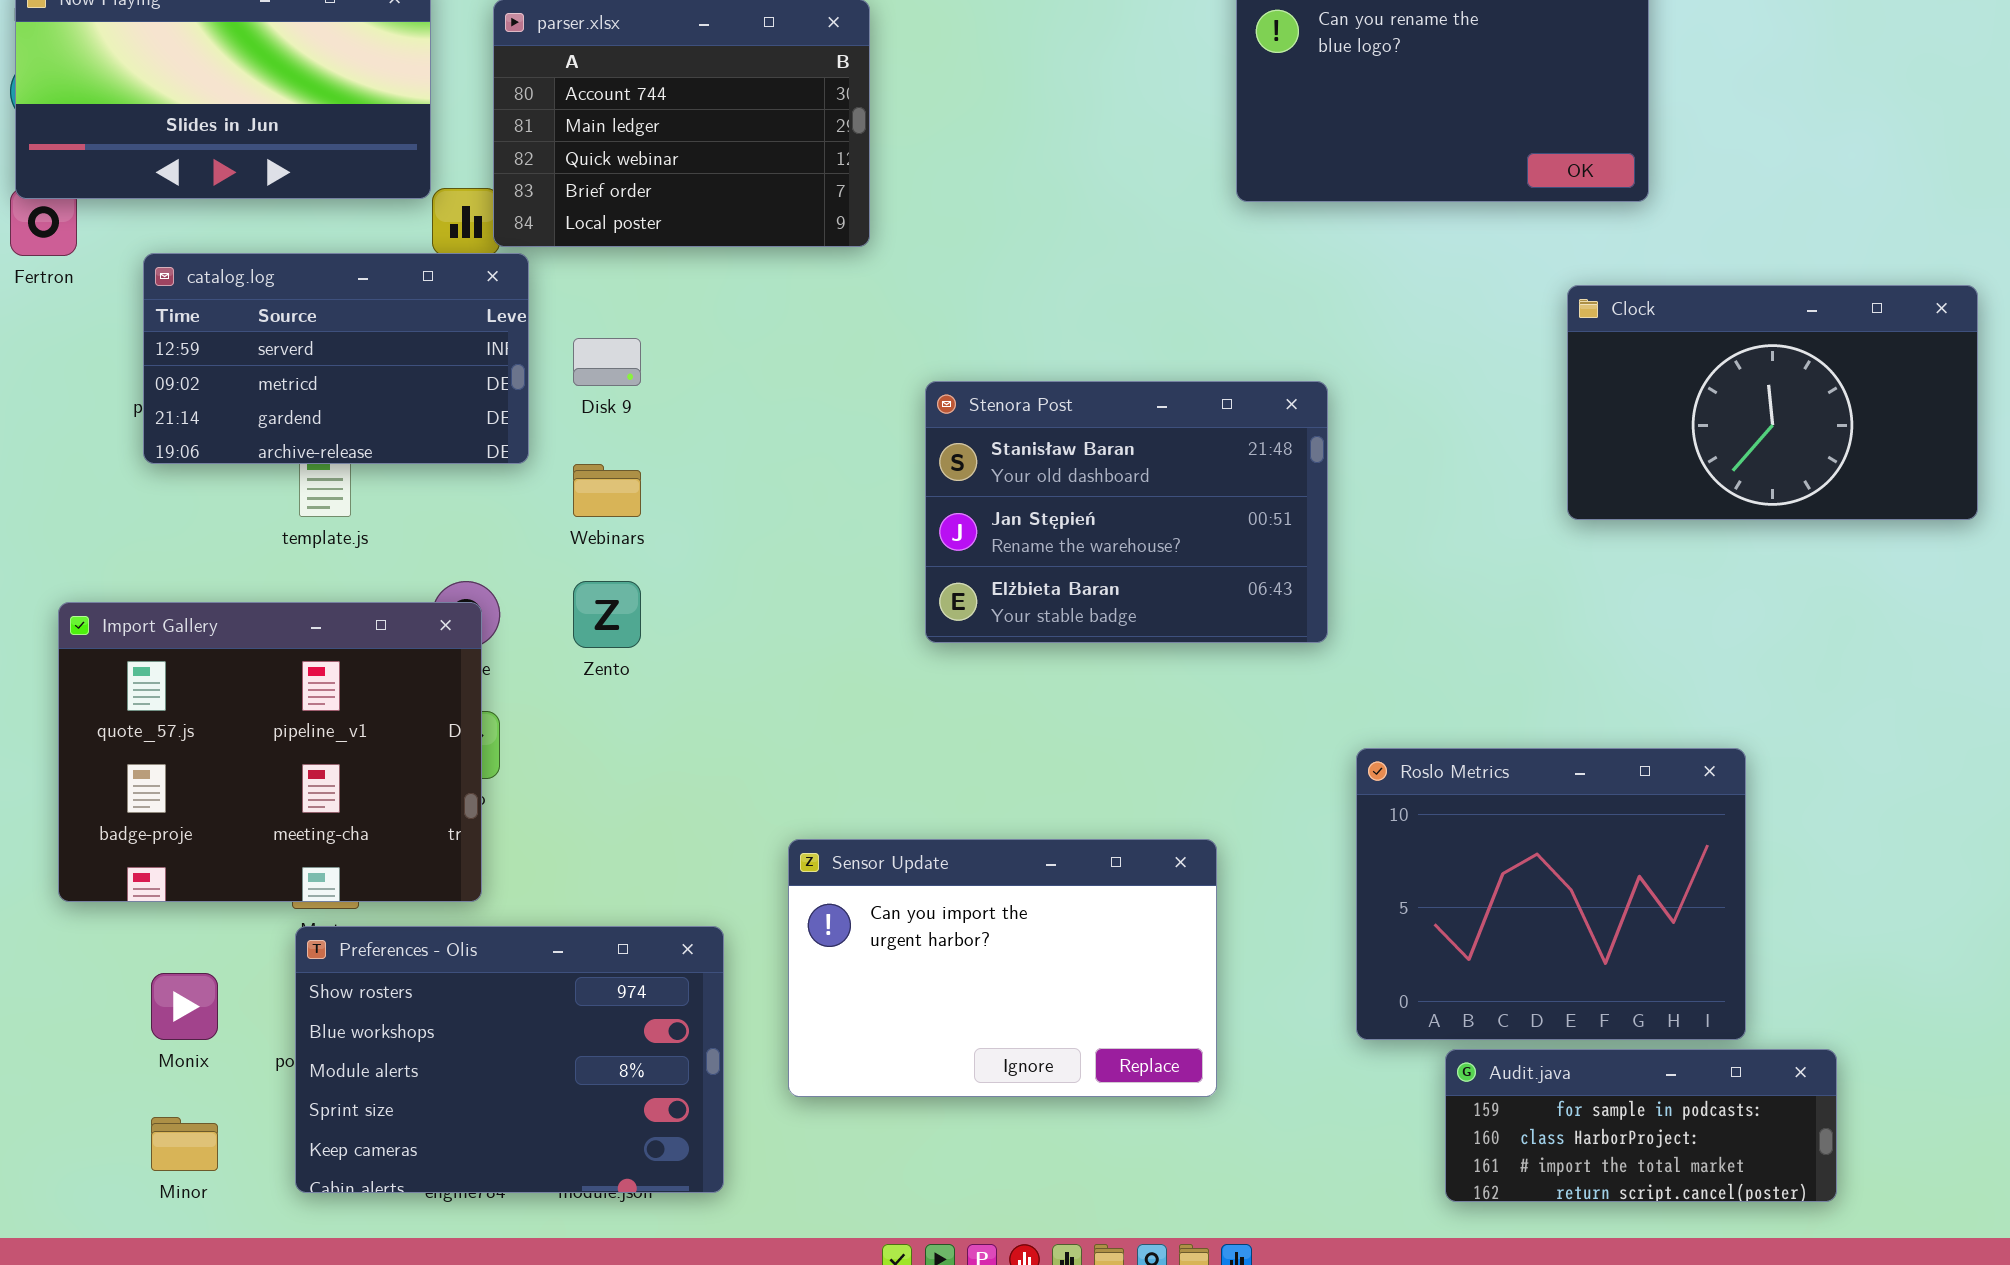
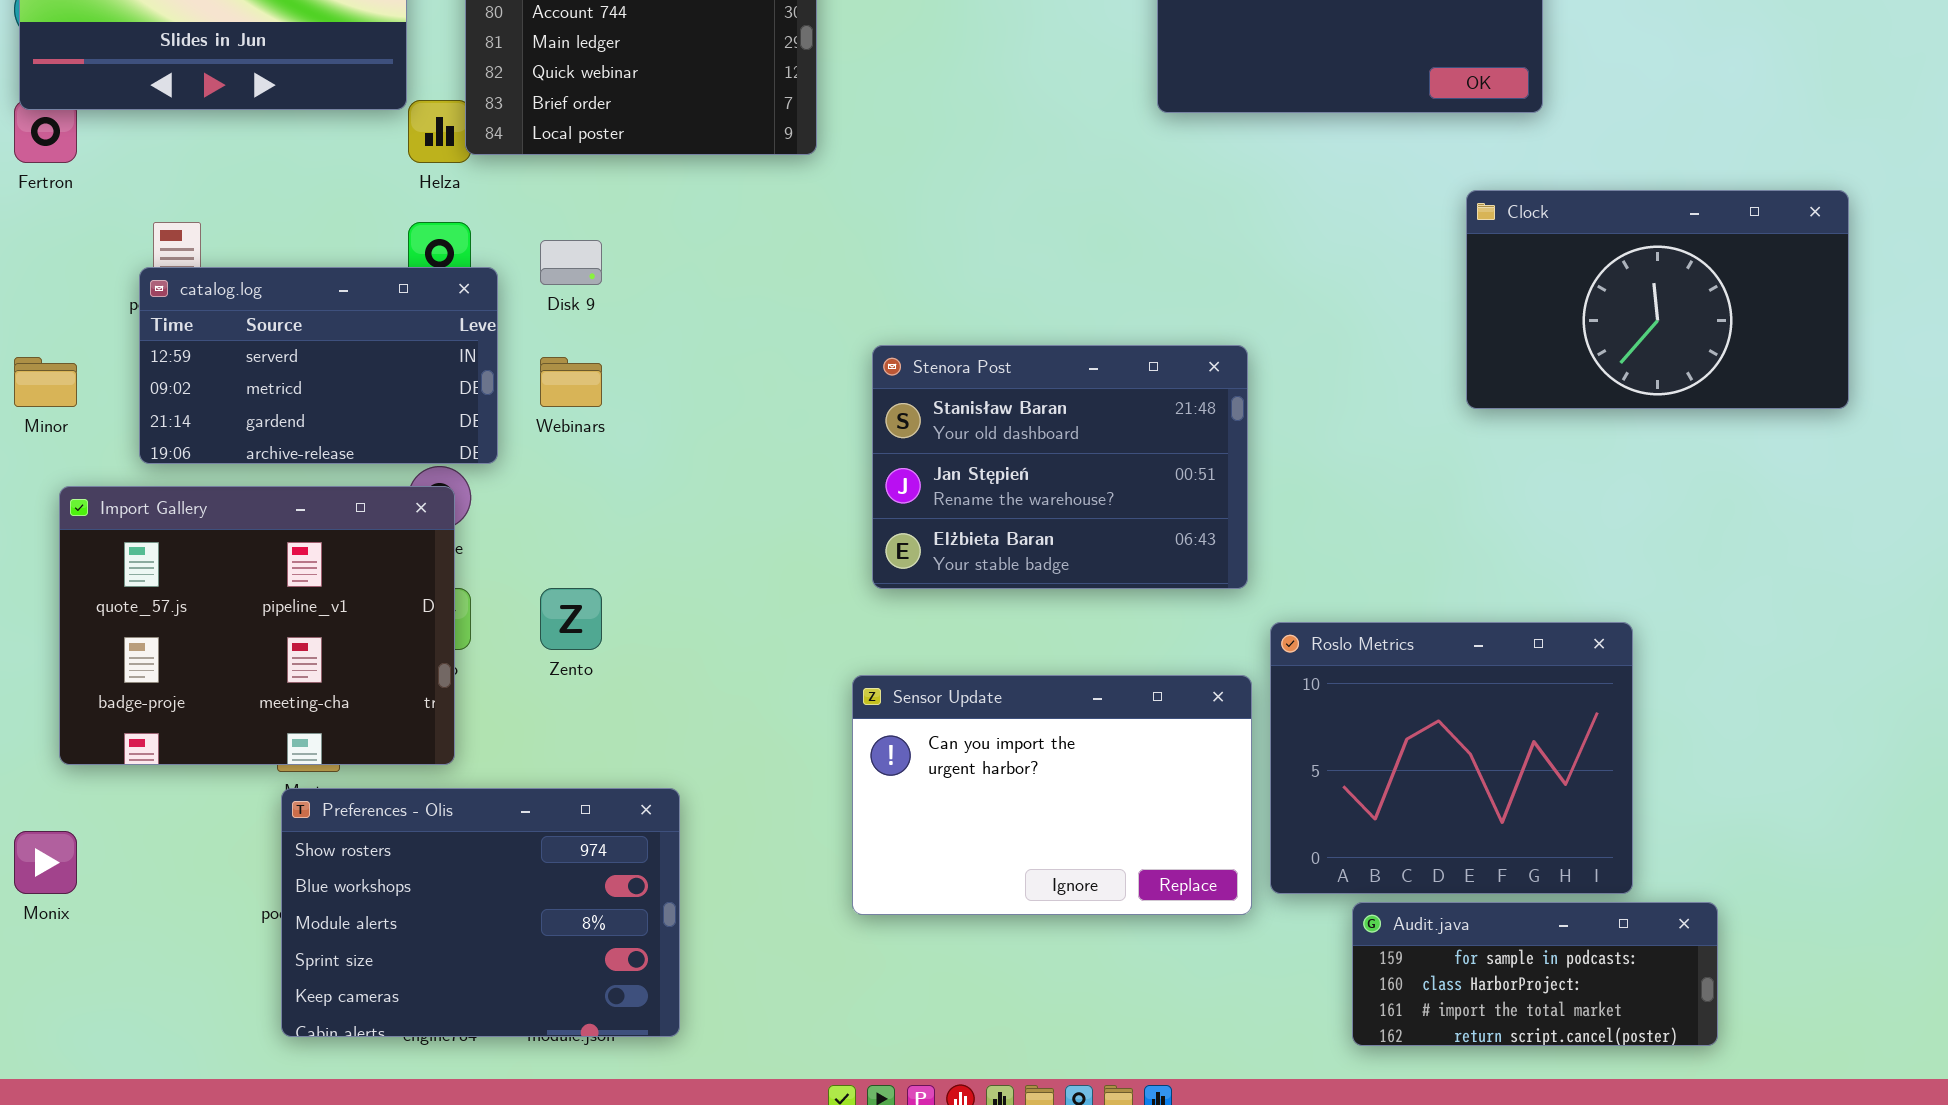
catalog.log: [143,253,529,464] -> [139,267,498,464], moved
Stenora Post: [925,381,1328,643] -> [872,345,1248,589], moved
Zento: [573,581,641,648] -> [540,588,602,650], moved
Sensor Update: [788,839,1217,1097] -> [852,675,1252,915], moved
Monix: [151,973,218,1040] -> [14,831,77,894], moved
Minor: [151,1117,218,1171] -> [14,357,77,407], moved

